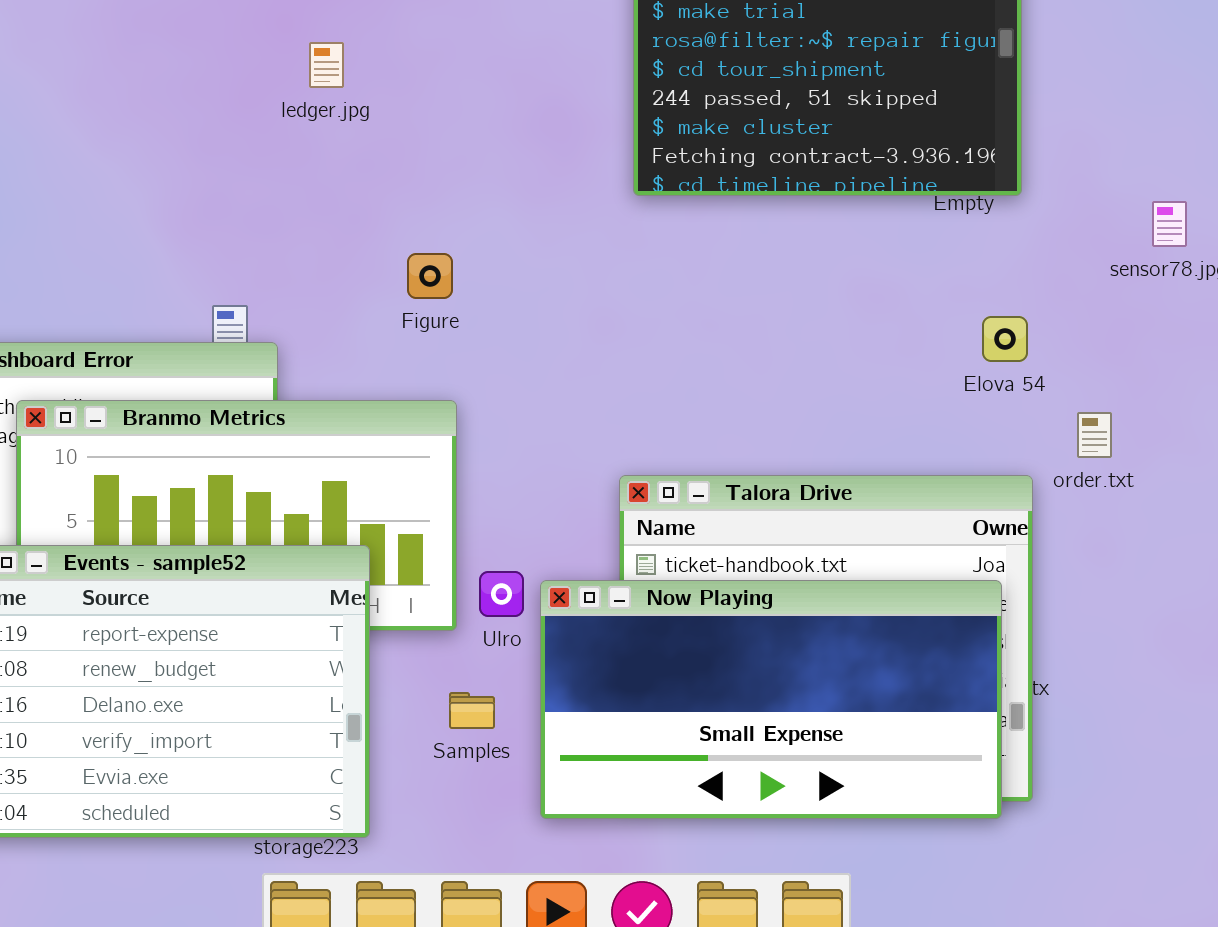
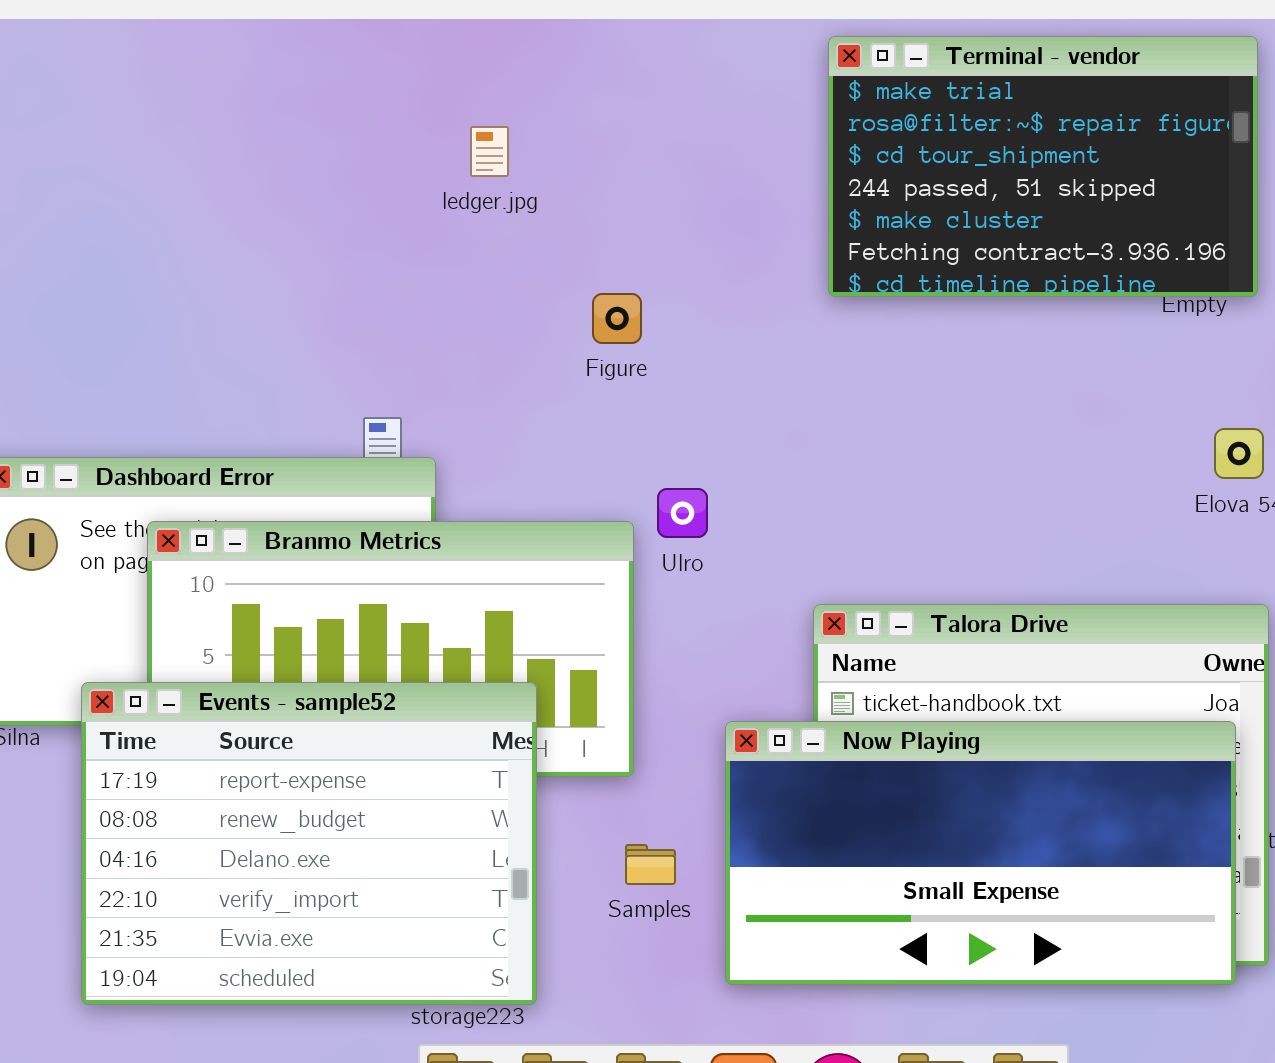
Figure: [407,253,453,299] -> [592,293,642,344], moved
Ulro: [479,571,524,617] -> [657,488,708,538], moved

